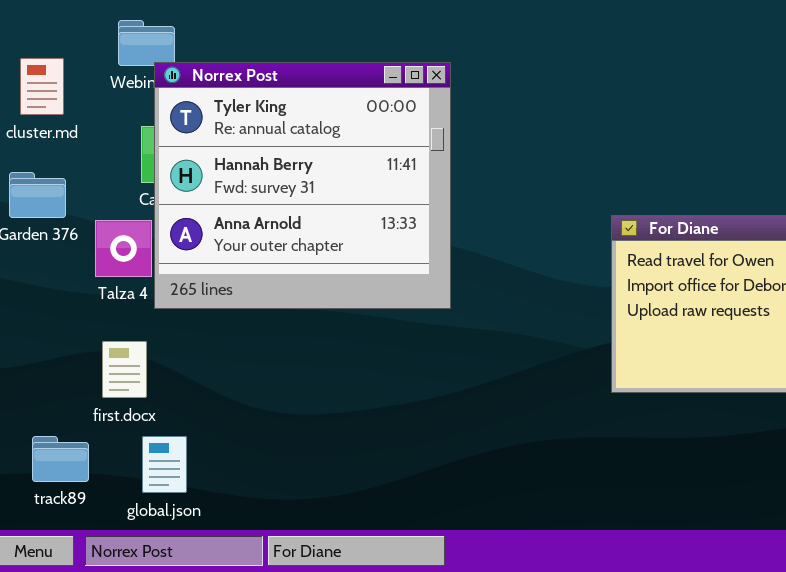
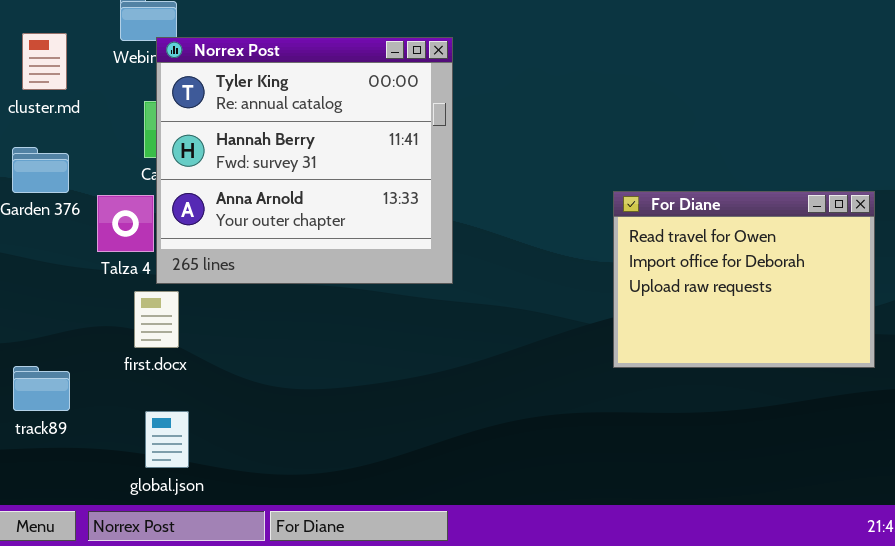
first.docx: [102,341,147,398] -> [134,291,179,348], moved
track89: [32,436,89,482] -> [13,366,70,411], moved

